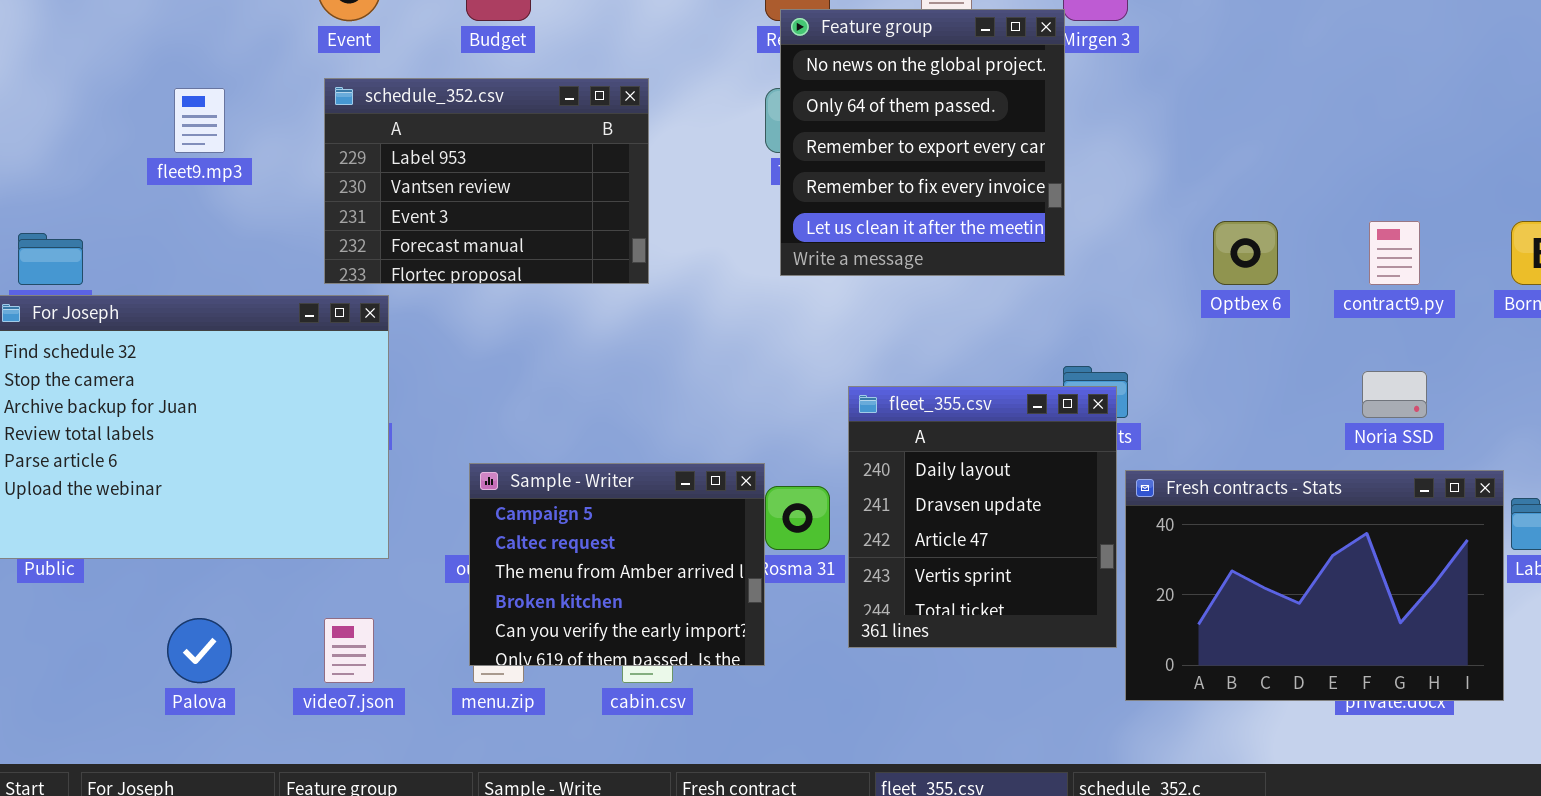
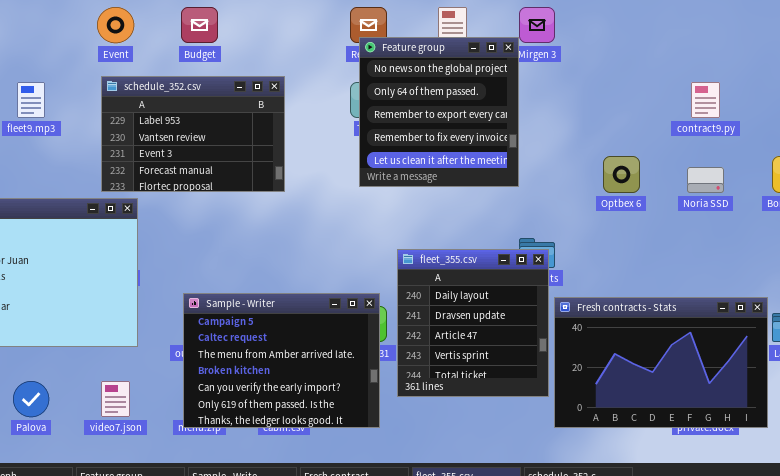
contract9.py: [1369,221,1420,285] -> [691,82,720,118], moved
Noria SSD: [1362,371,1427,418] -> [687,167,724,193], moved
Sample - Writer: [469,463,765,666] -> [183,293,380,428], resized

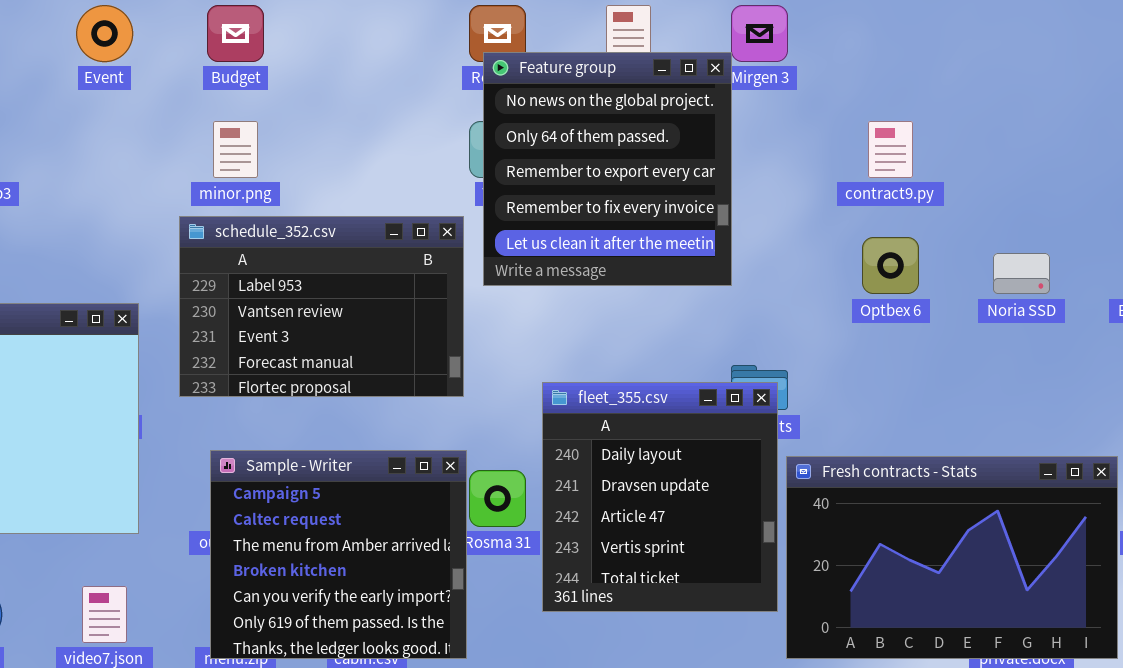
schedule_352.csv: [101,76,285,192] -> [179,216,464,397], moved
contract9.py: [691,82,720,118] -> [868,121,913,178], moved
Sample - Writer: [183,293,380,428] -> [210,450,467,659], resized

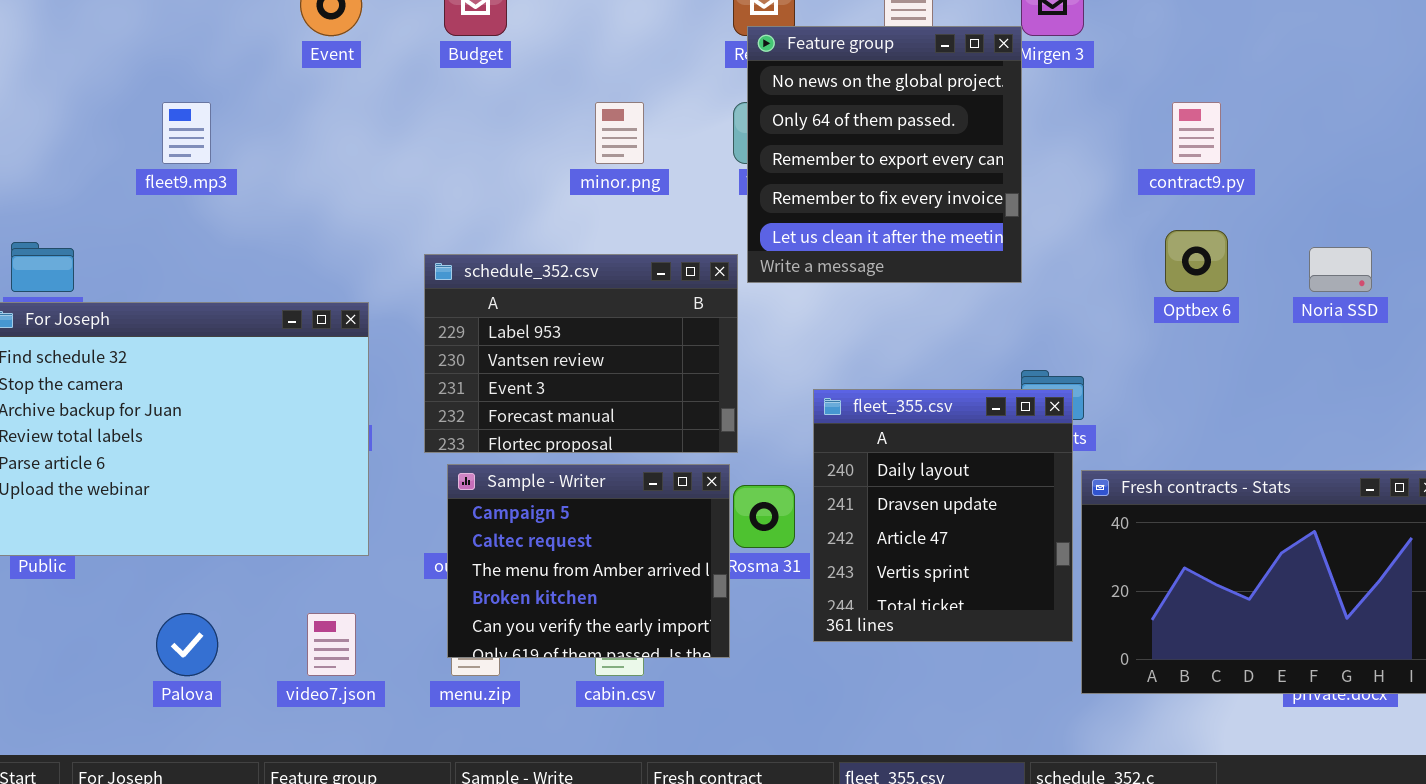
minor.png: [213,121,258,178] -> [595,102,644,164], moved
schedule_352.csv: [179,216,464,397] -> [424,254,738,453], moved
Sample - Writer: [210,450,467,659] -> [447,464,730,658], resized

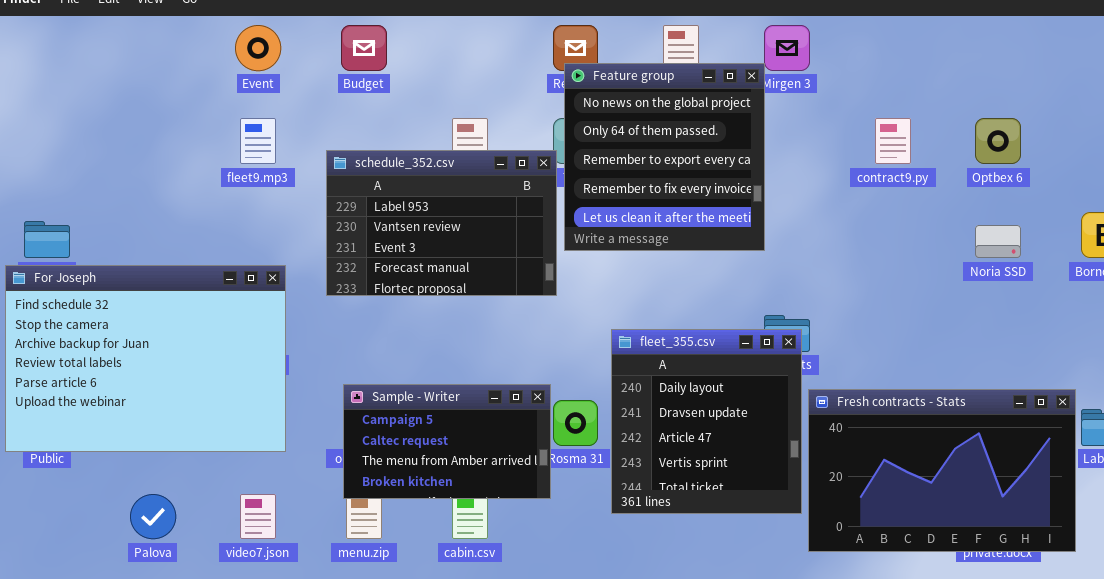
fleet9.mp3: [162,102,211,164] -> [240,118,276,164], moved
Optbex 6: [1165,230,1228,292] -> [975,118,1021,164], moved
schedule_352.csv: [424,254,738,453] -> [326,150,557,296], moved
Sample - Writer: [447,464,730,658] -> [343,384,551,499], resized

